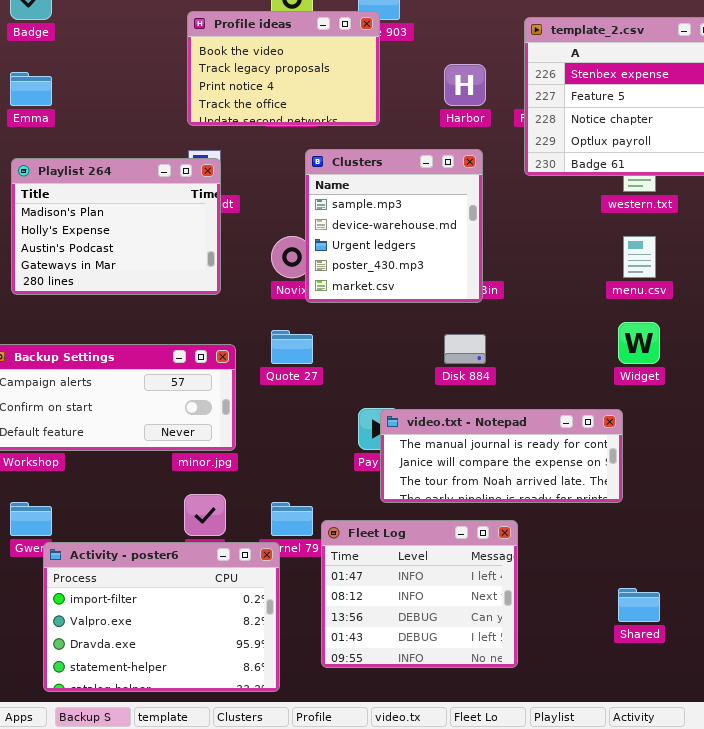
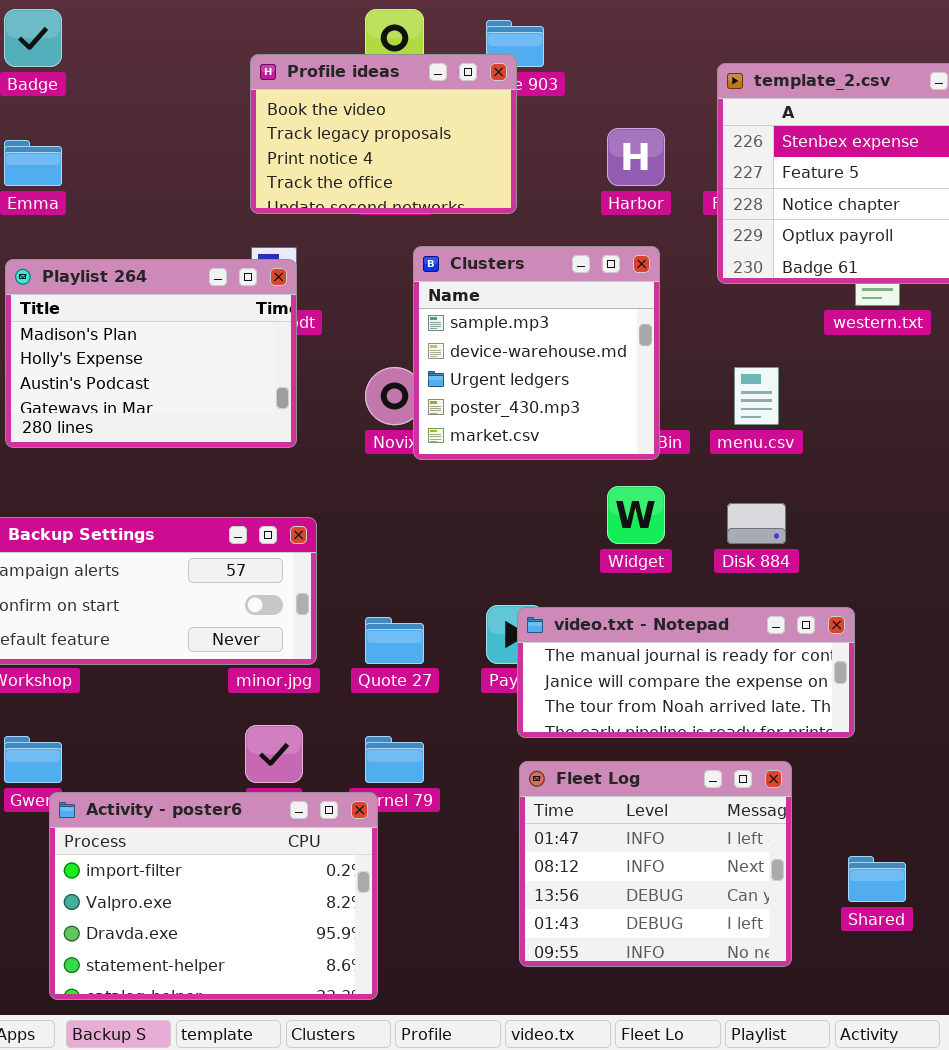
menu.csv: [623,236,656,278] -> [734,367,779,425], moved
Widget: [618,322,660,364] -> [607,486,665,544], moved
Quote 27: [271,330,313,364] -> [365,617,424,664], moved
Disk 884: [444,334,486,364] -> [727,503,786,544], moved
Fleet Log: [321,520,518,668] -> [519,761,792,967], moved

